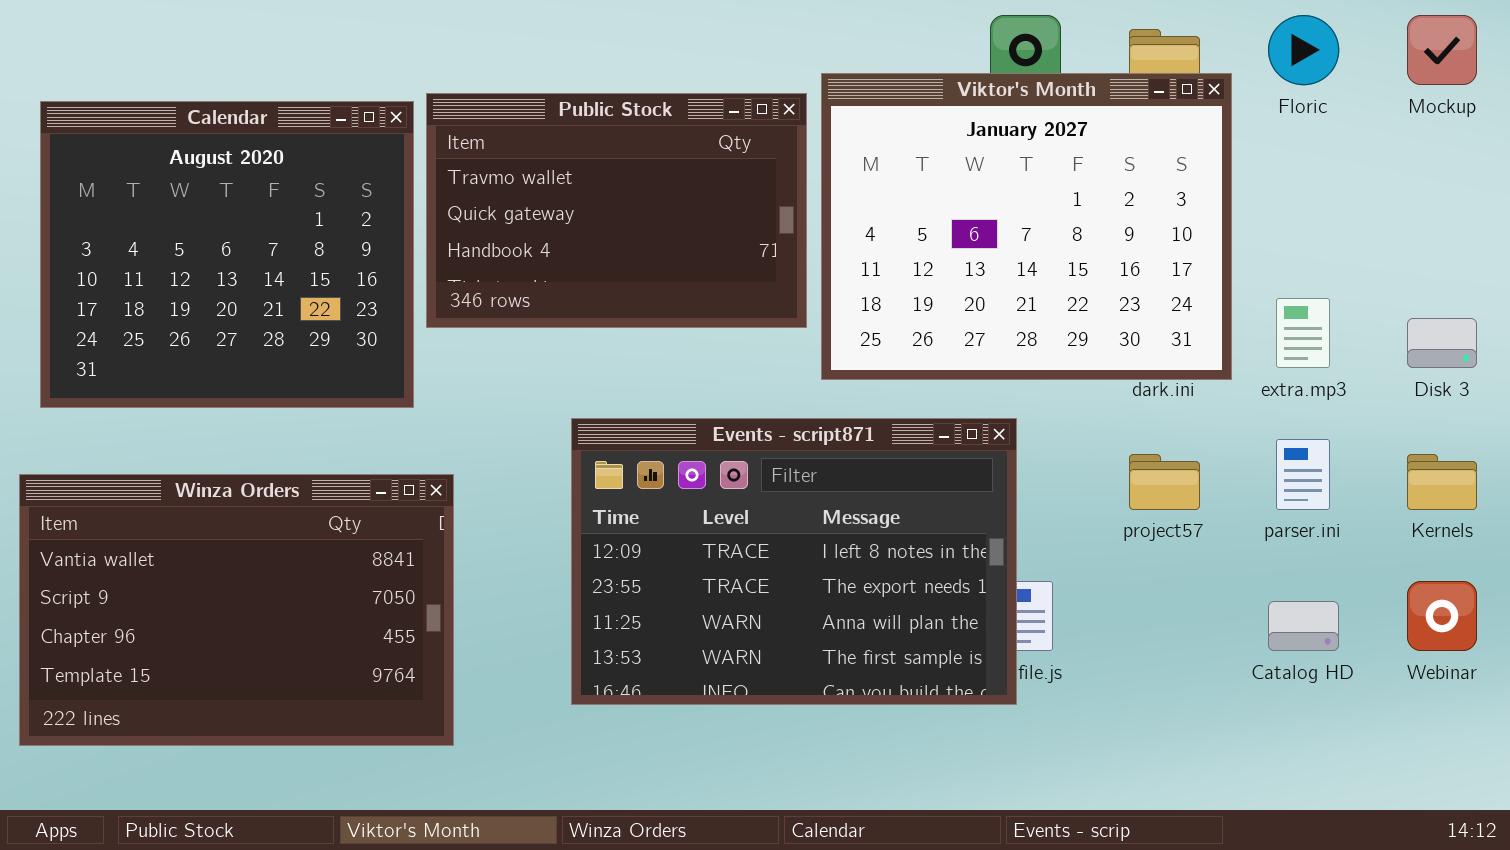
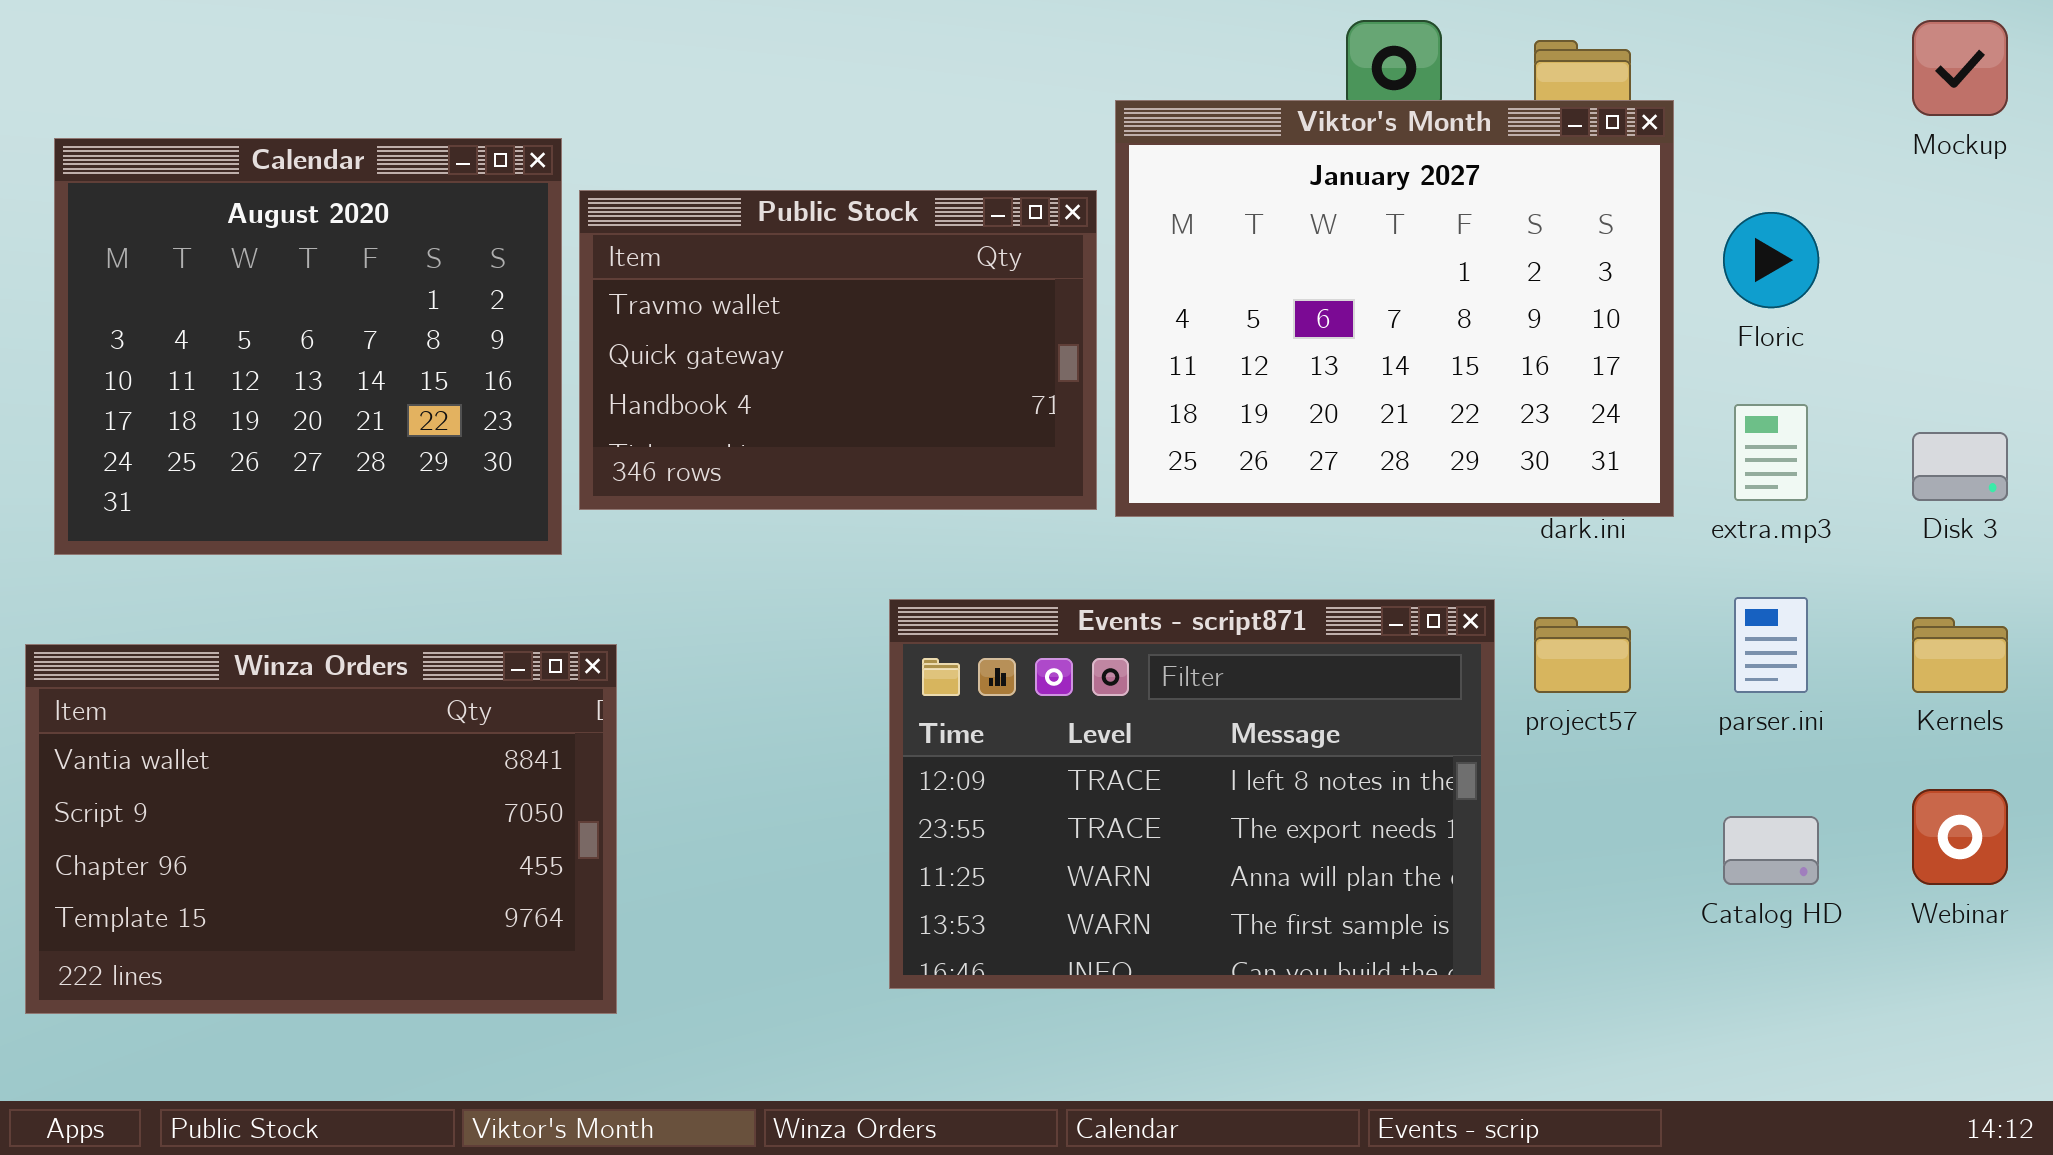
Floric: [1268,15,1339,85] -> [1723,212,1819,308], moved
Public Stock: [426,93,807,328] -> [579,190,1097,510], moved
Events - script871: [571,418,1017,705] -> [889,599,1495,989], moved

